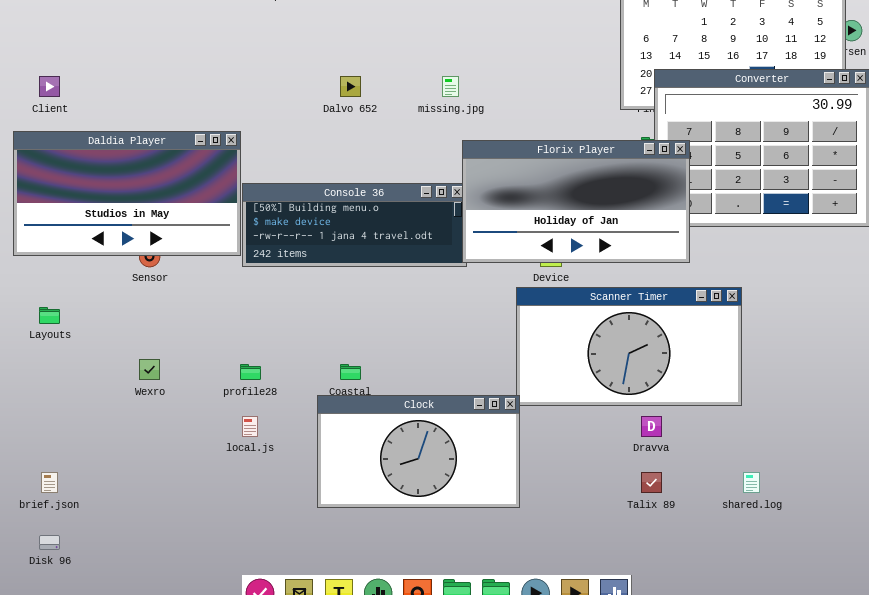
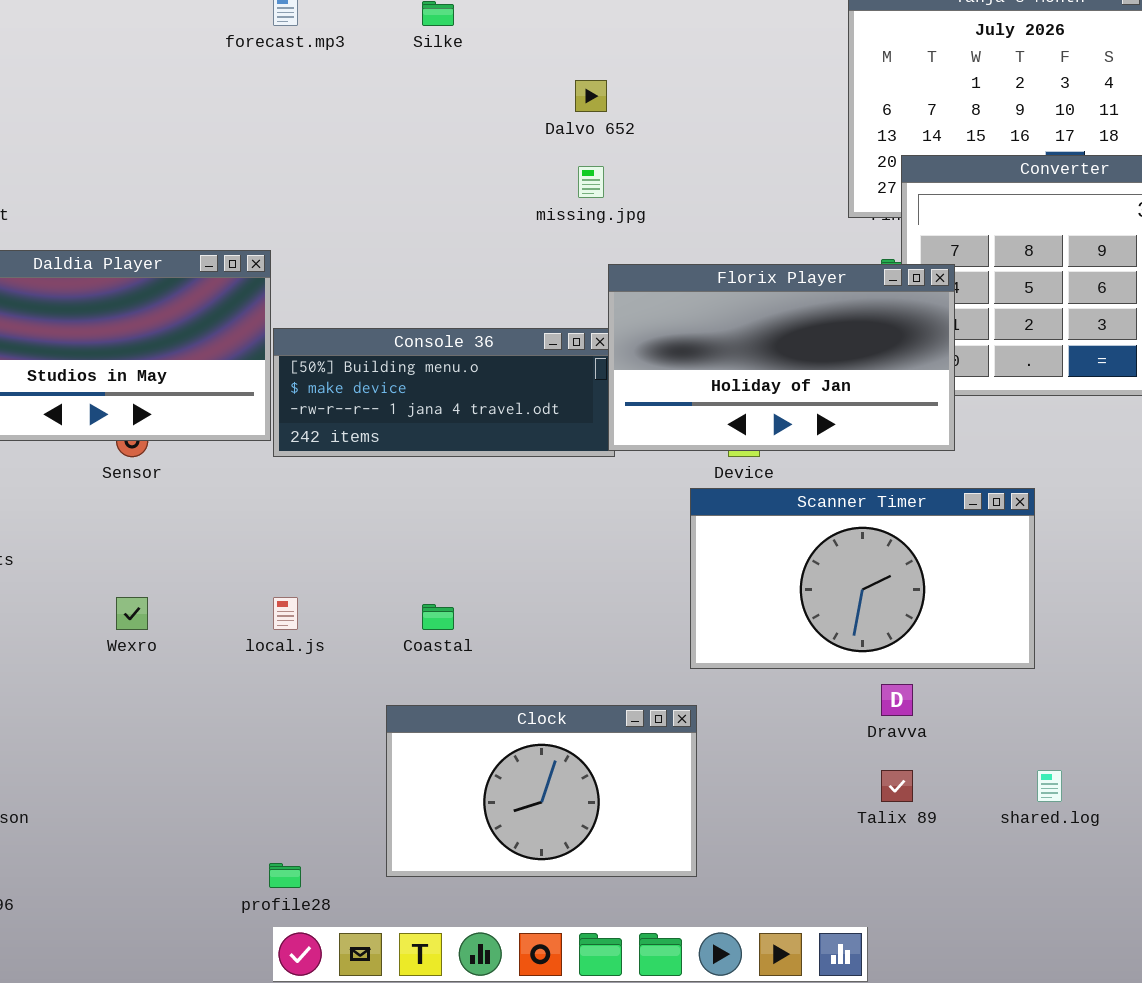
Dalvo 652: [340,76,361,97] -> [575,80,607,112], moved
profile28: [240,364,261,380] -> [269,863,301,888], moved
Clock: [317,395,520,508] -> [386,705,697,877], moved
local.js: [242,416,258,437] -> [273,597,298,630], moved

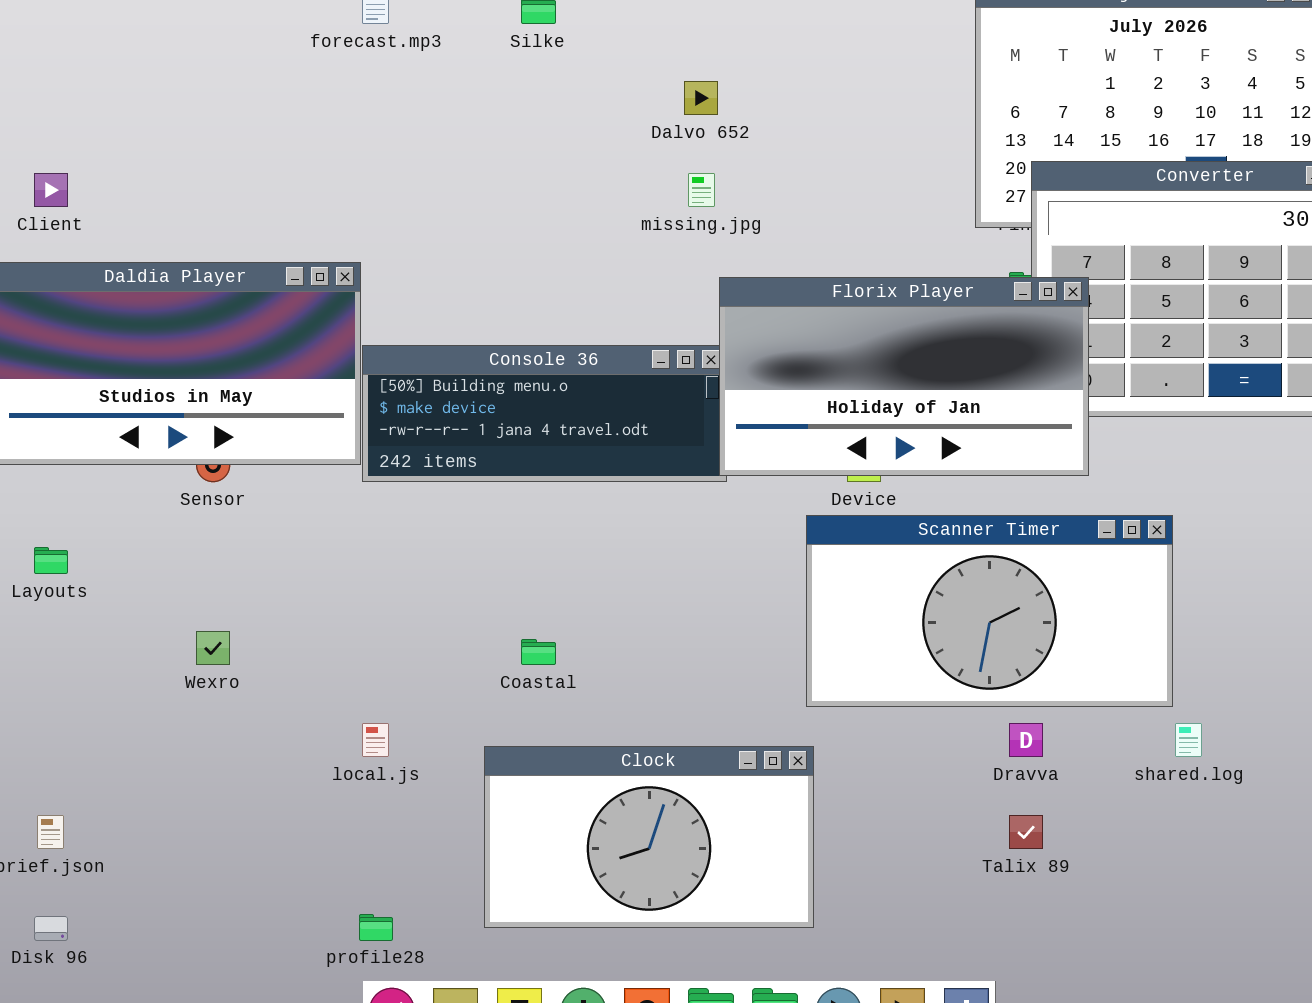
local.js: [273,597,298,630] -> [362,723,389,757], moved
shared.log: [1037,770,1062,802] -> [1175,723,1202,757], moved

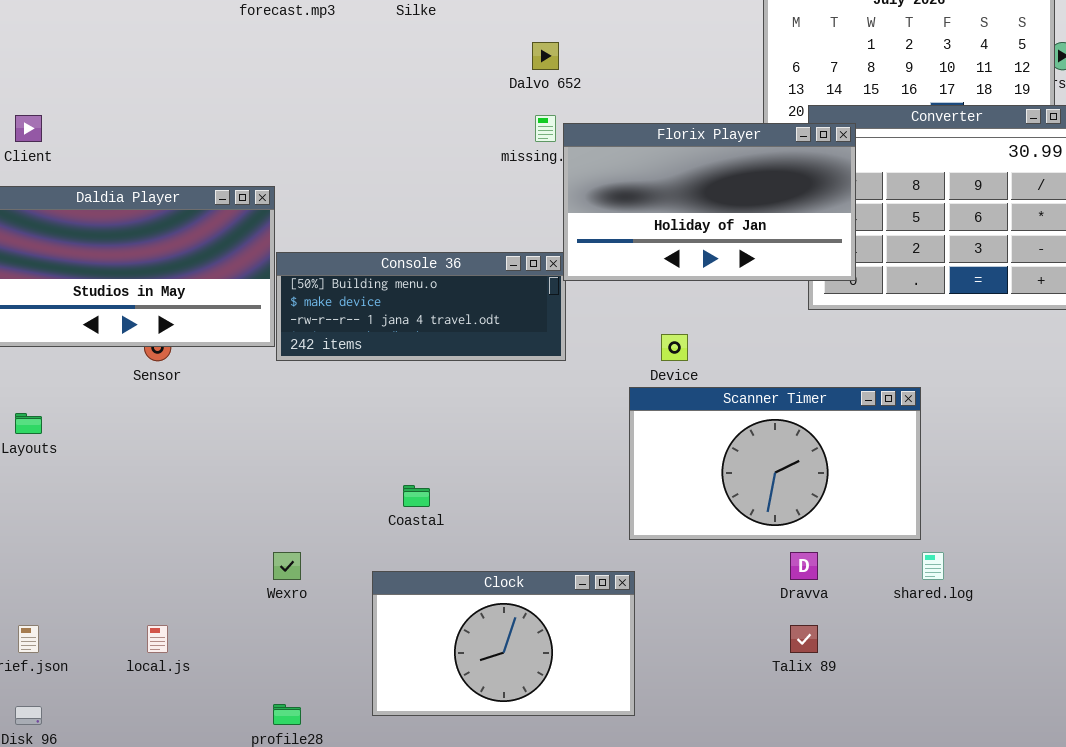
Florix Player: [719,277,1089,476] -> [563,123,856,281], moved
Wexro: [196,631,230,665] -> [273,552,301,580], moved
local.js: [362,723,389,757] -> [147,625,168,653], moved

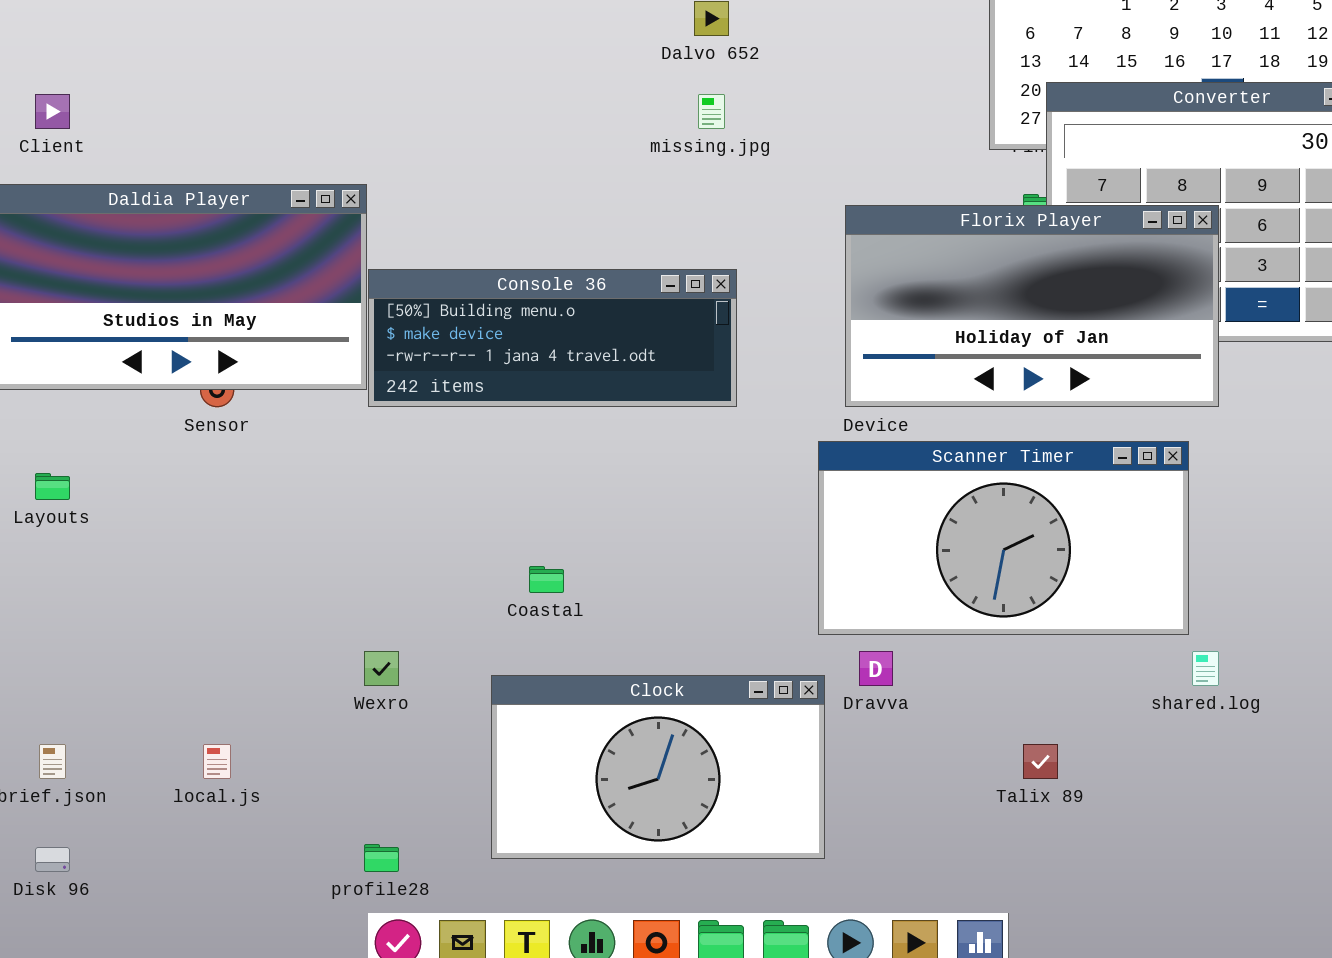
Florix Player: [563,123,856,281] -> [845,205,1219,407], moved
Dravva: [790,552,818,580] -> [859,651,893,686], moved

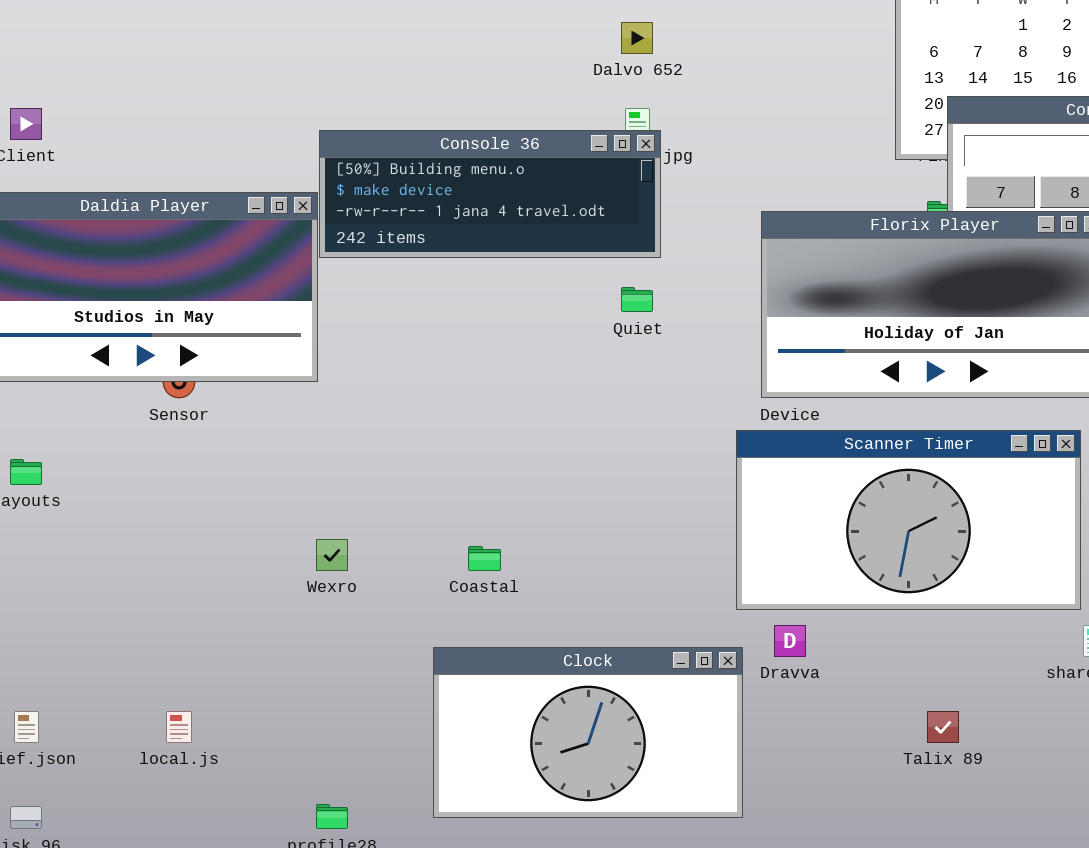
Console 36: [368,269,737,407] -> [319,130,661,258], moved
Wexro: [364,651,399,686] -> [316,539,348,571], moved

